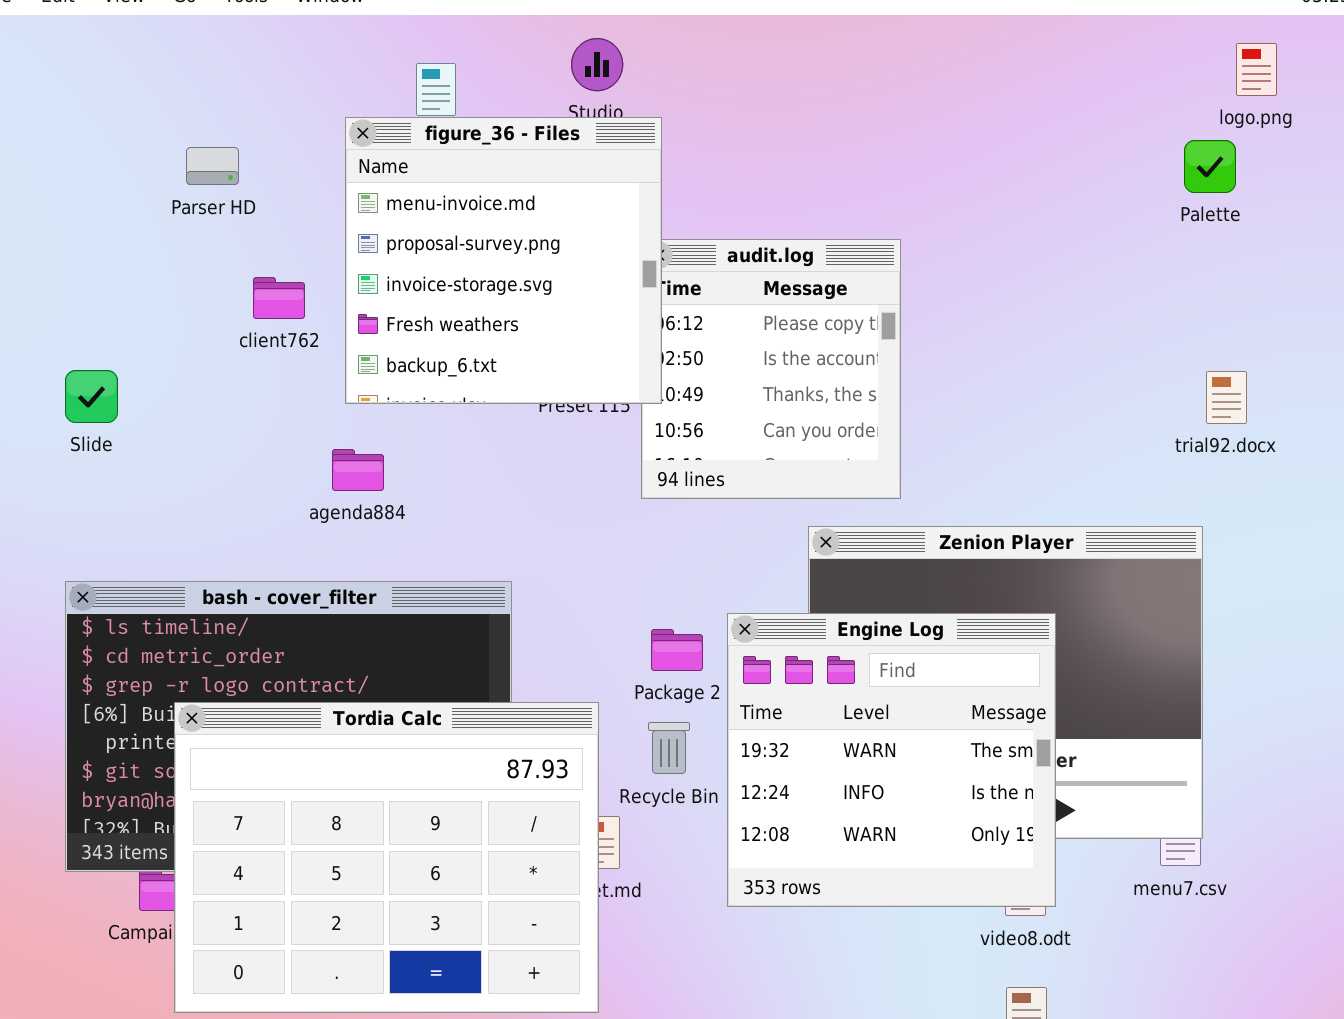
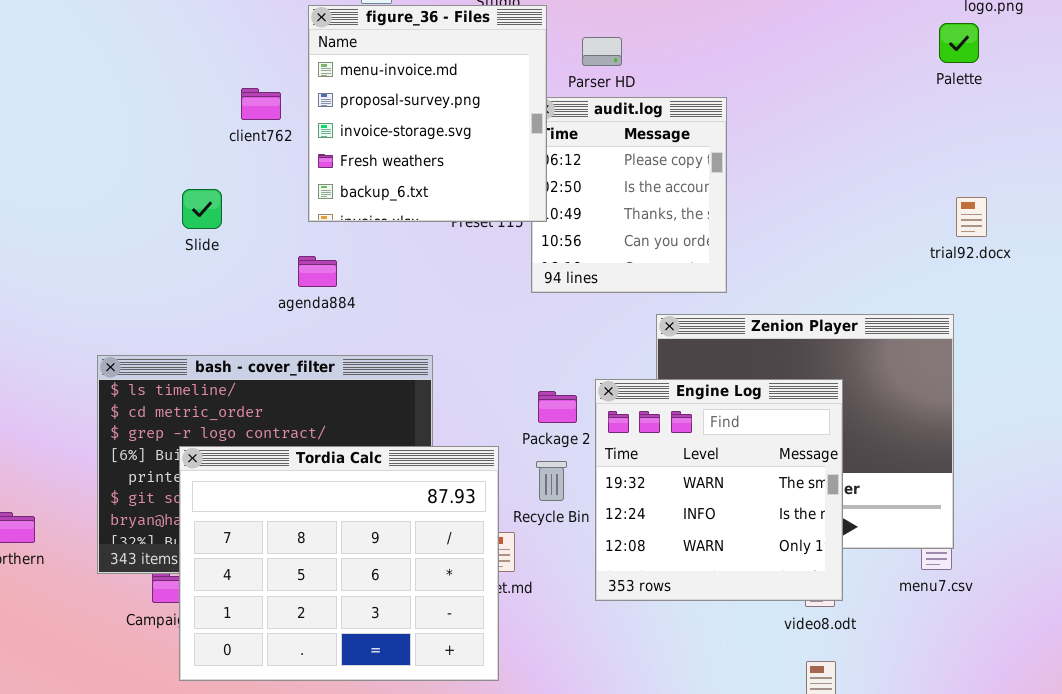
Parser HD: [186,147,239,185] -> [582,37,622,66], moved
client762: [253,277,305,319] -> [241,88,281,120], moved
Slide: [65,370,118,423] -> [182,189,222,229], moved

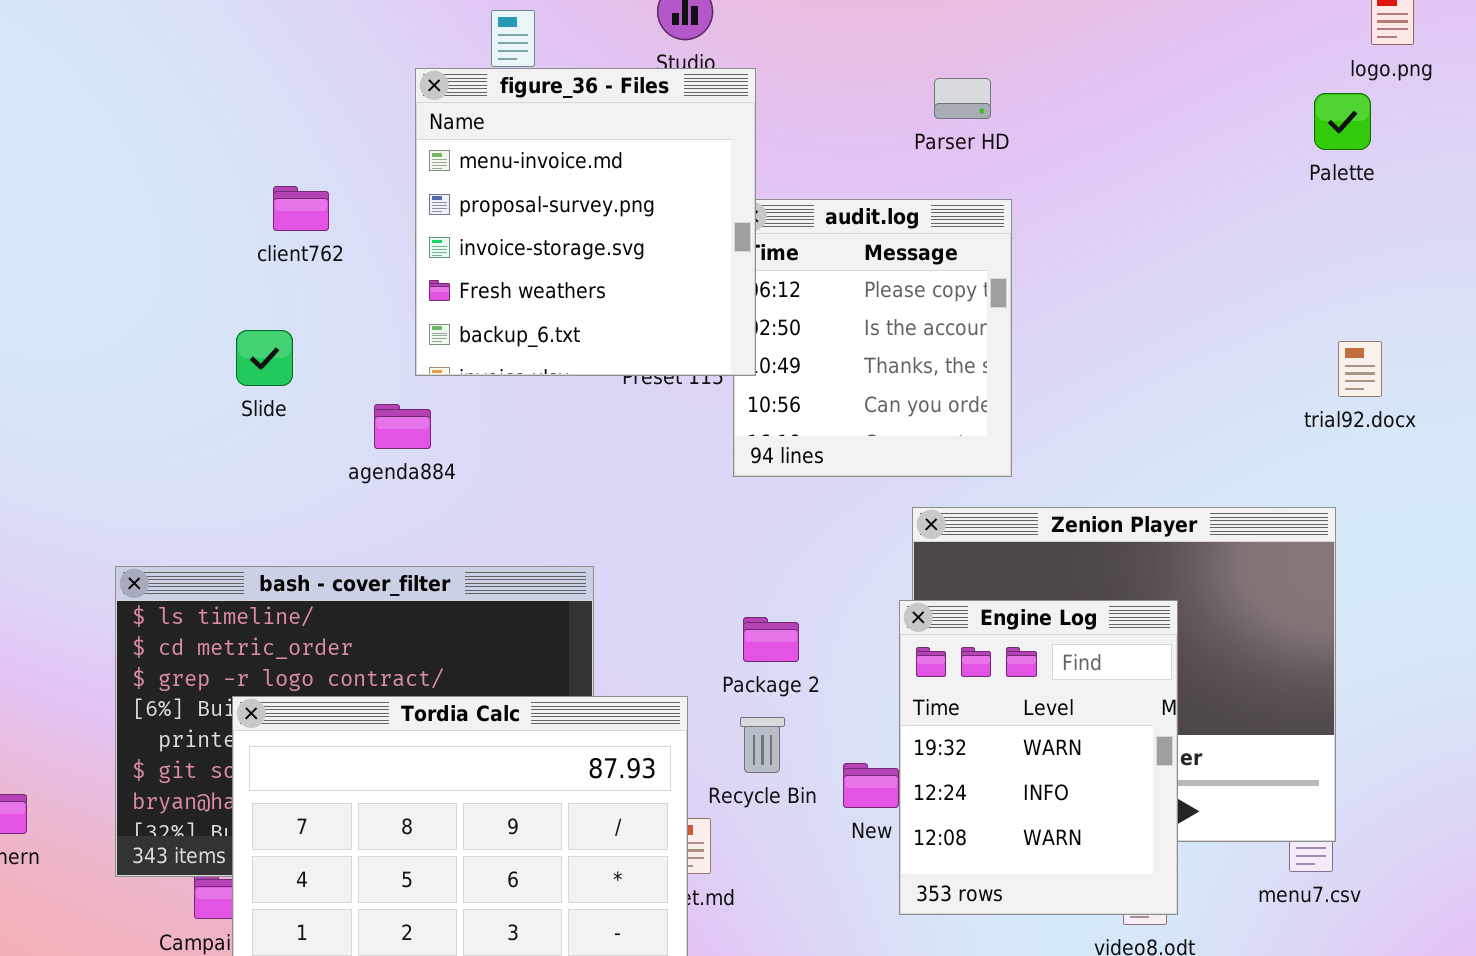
Parser HD: [582,37,622,66] -> [934,78,991,119], moved
client762: [241,88,281,120] -> [273,186,329,231], moved
agenda884: [298,256,337,287] -> [374,404,431,449], moved
Engine Log: [595,379,843,601] -> [899,600,1178,915], resized

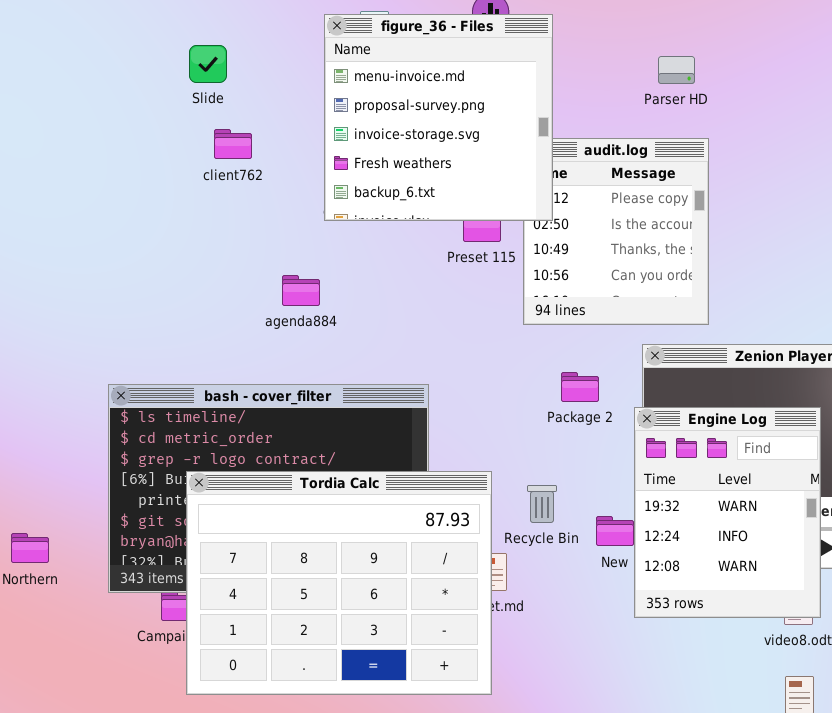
figure_36 - Files: [415,68,756,376] -> [324,14,553,221], moved
Slide: [236,330,293,386] -> [189,45,227,83], moved
Package 2: [743,617,799,662] -> [561,372,599,402], moved

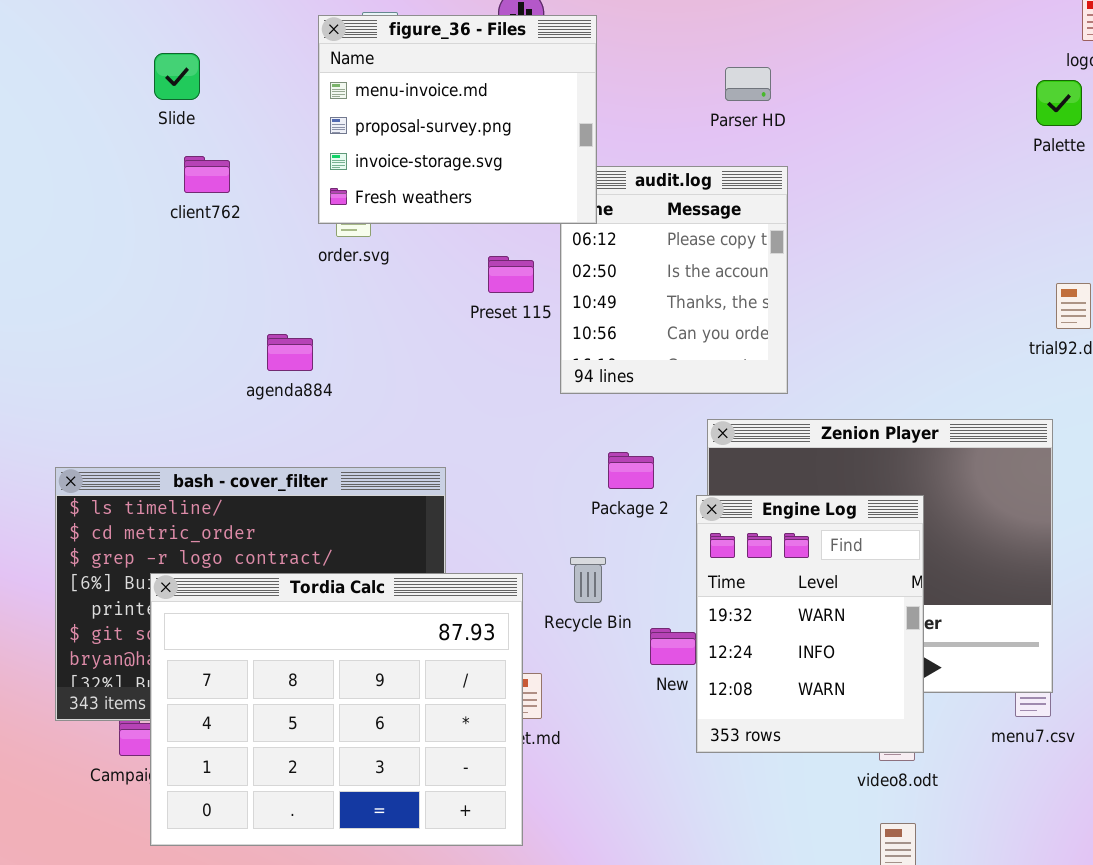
figure_36 - Files: [324,14,553,221] -> [318,15,597,224], resized
Recycle Bin: [527,485,557,523] -> [570,557,606,603], moved

